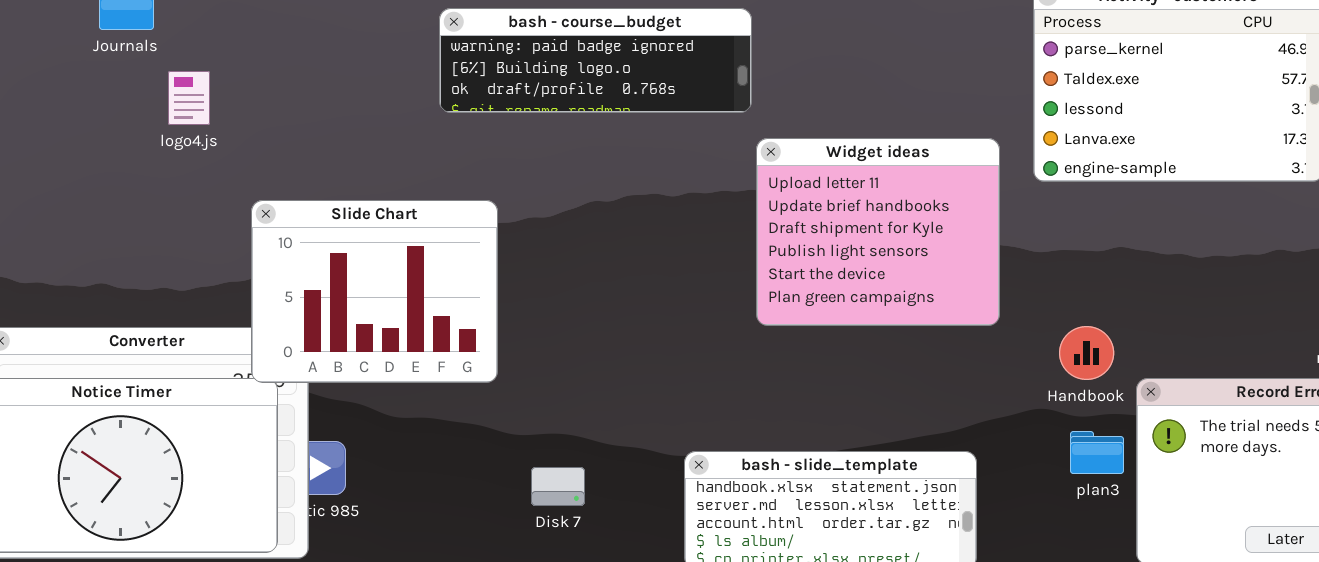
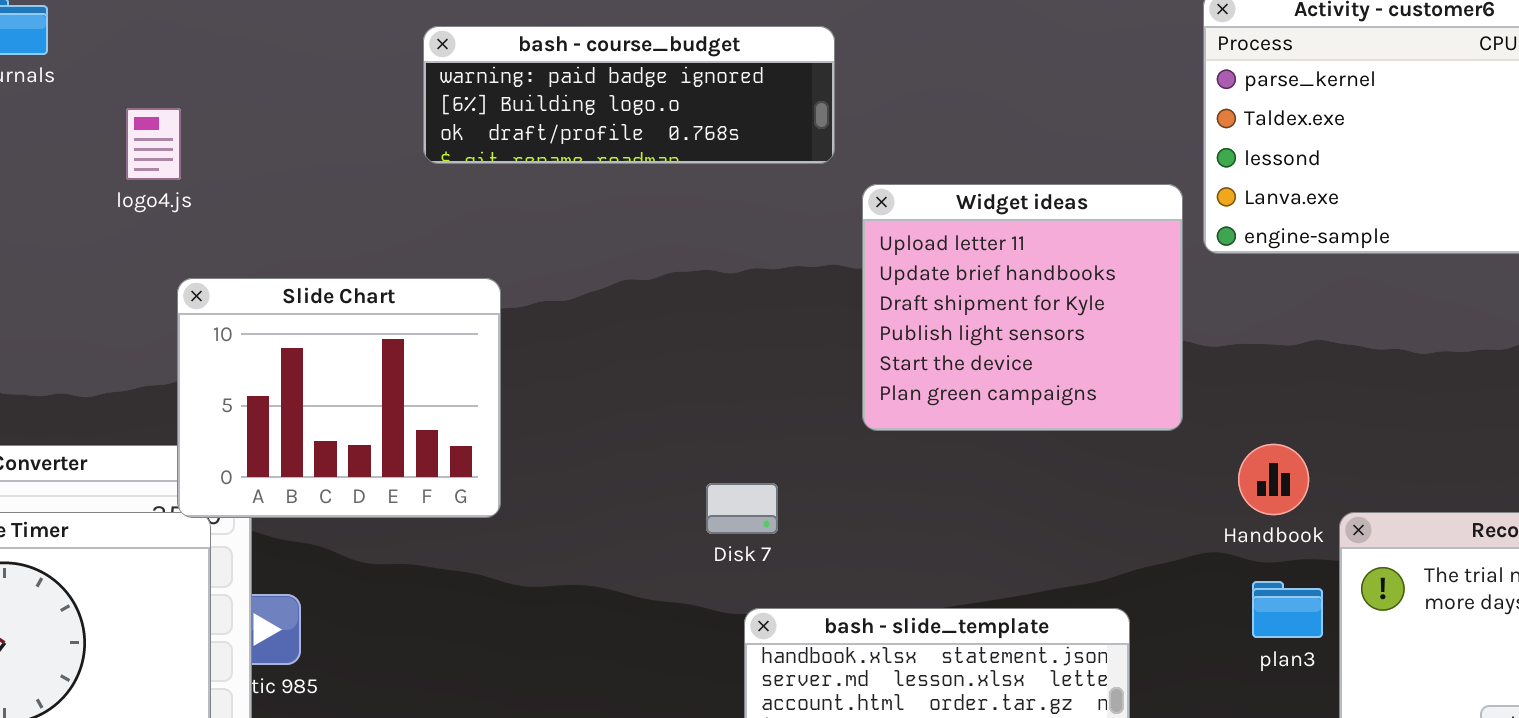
logo4.js: [168,71,210,125] -> [126,108,181,180], moved
Widget ideas: [756,138,1000,326] -> [862,184,1183,431], moved
Disk 7: [531,467,585,506] -> [706,483,778,534], moved

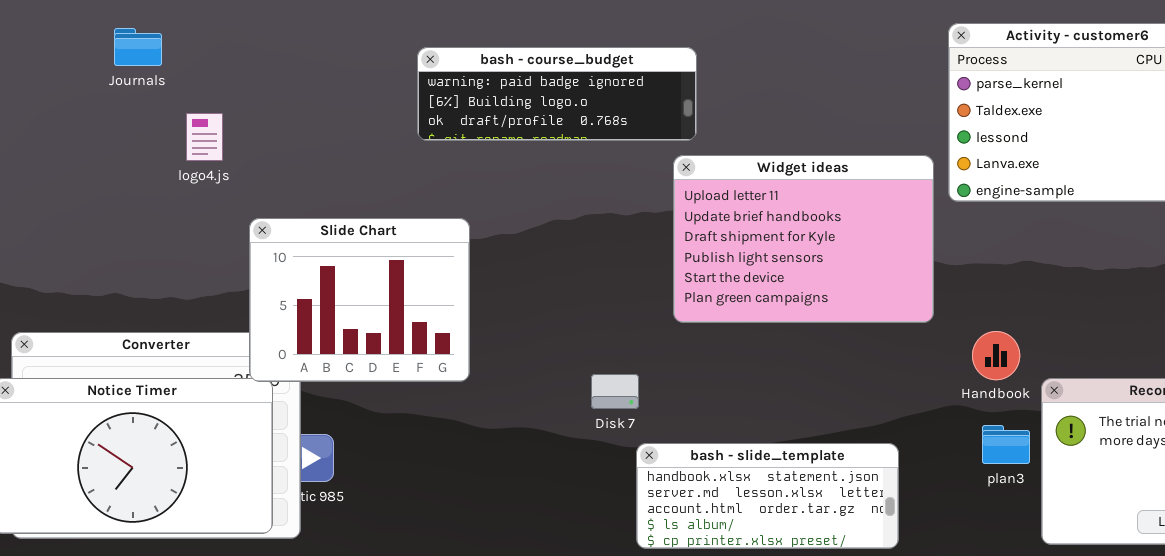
logo4.js: [126,108,181,180] -> [186,113,223,161], moved
Widget ideas: [862,184,1183,431] -> [673,155,934,323], resized
Disk 7: [706,483,778,534] -> [591,374,639,409], moved

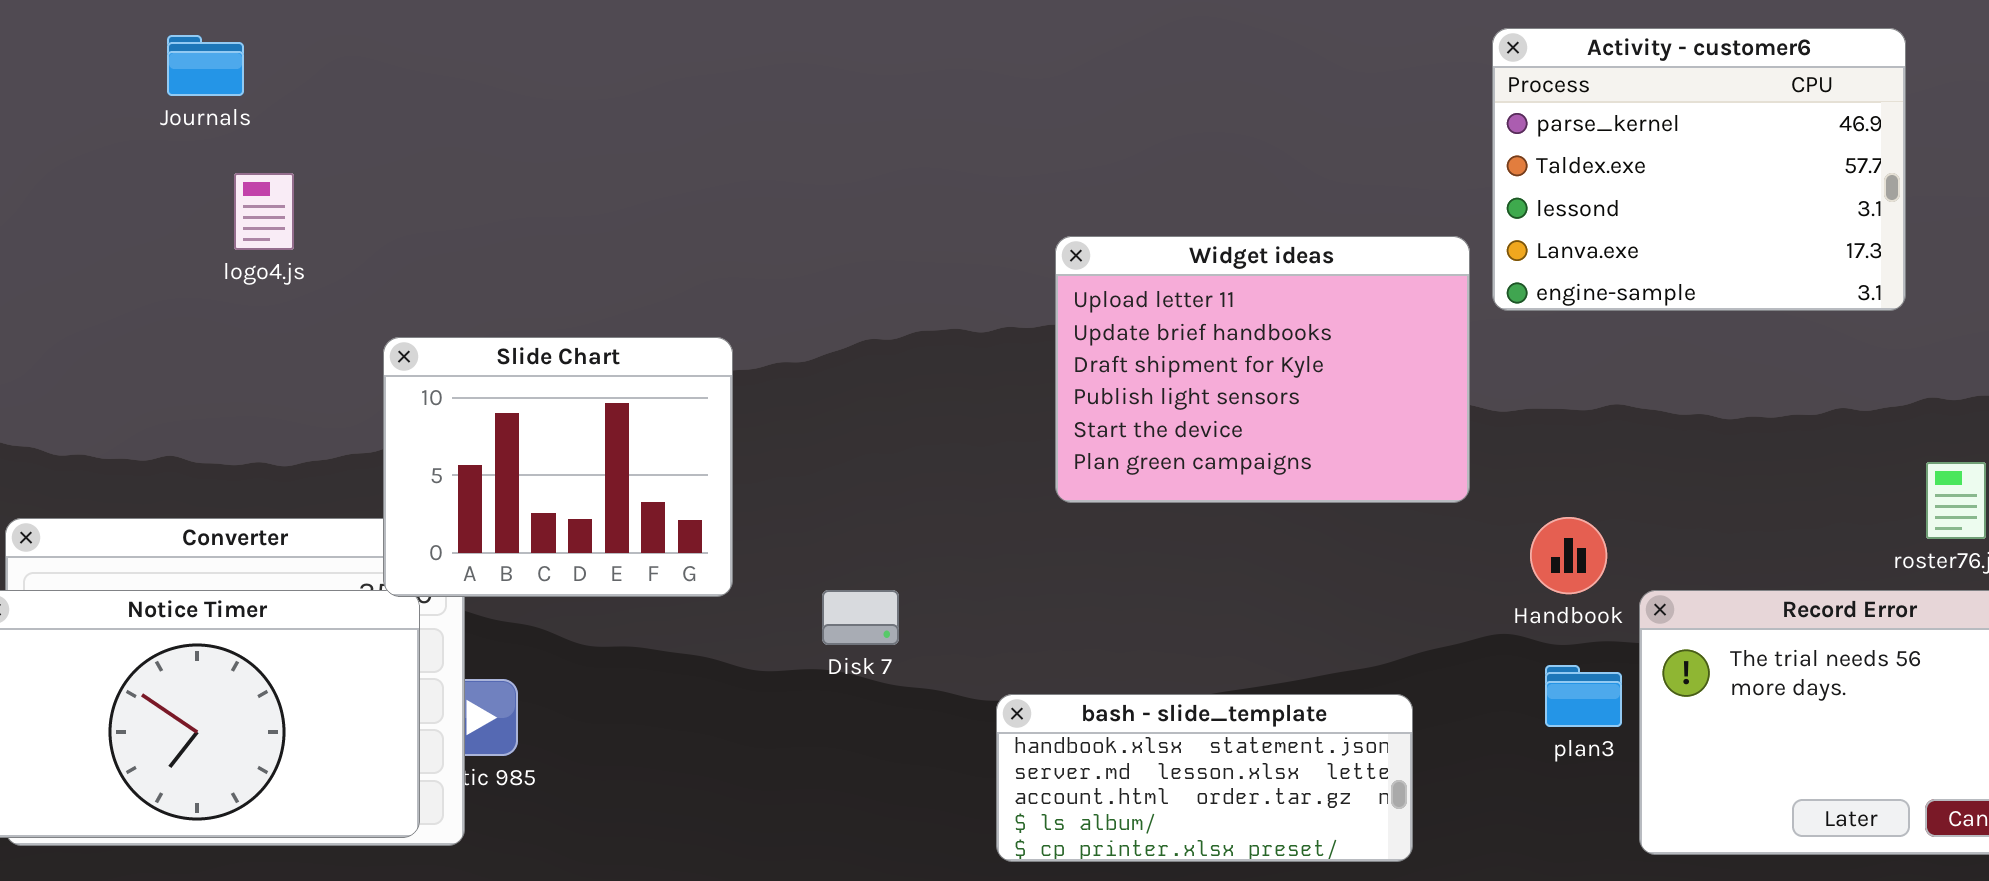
bash - course_budget: [417,47,697,141] -> none, closed
logo4.js: [186,113,223,161] -> [234,173,294,250], moved
Disk 7: [591,374,639,409] -> [822,590,899,645], moved

